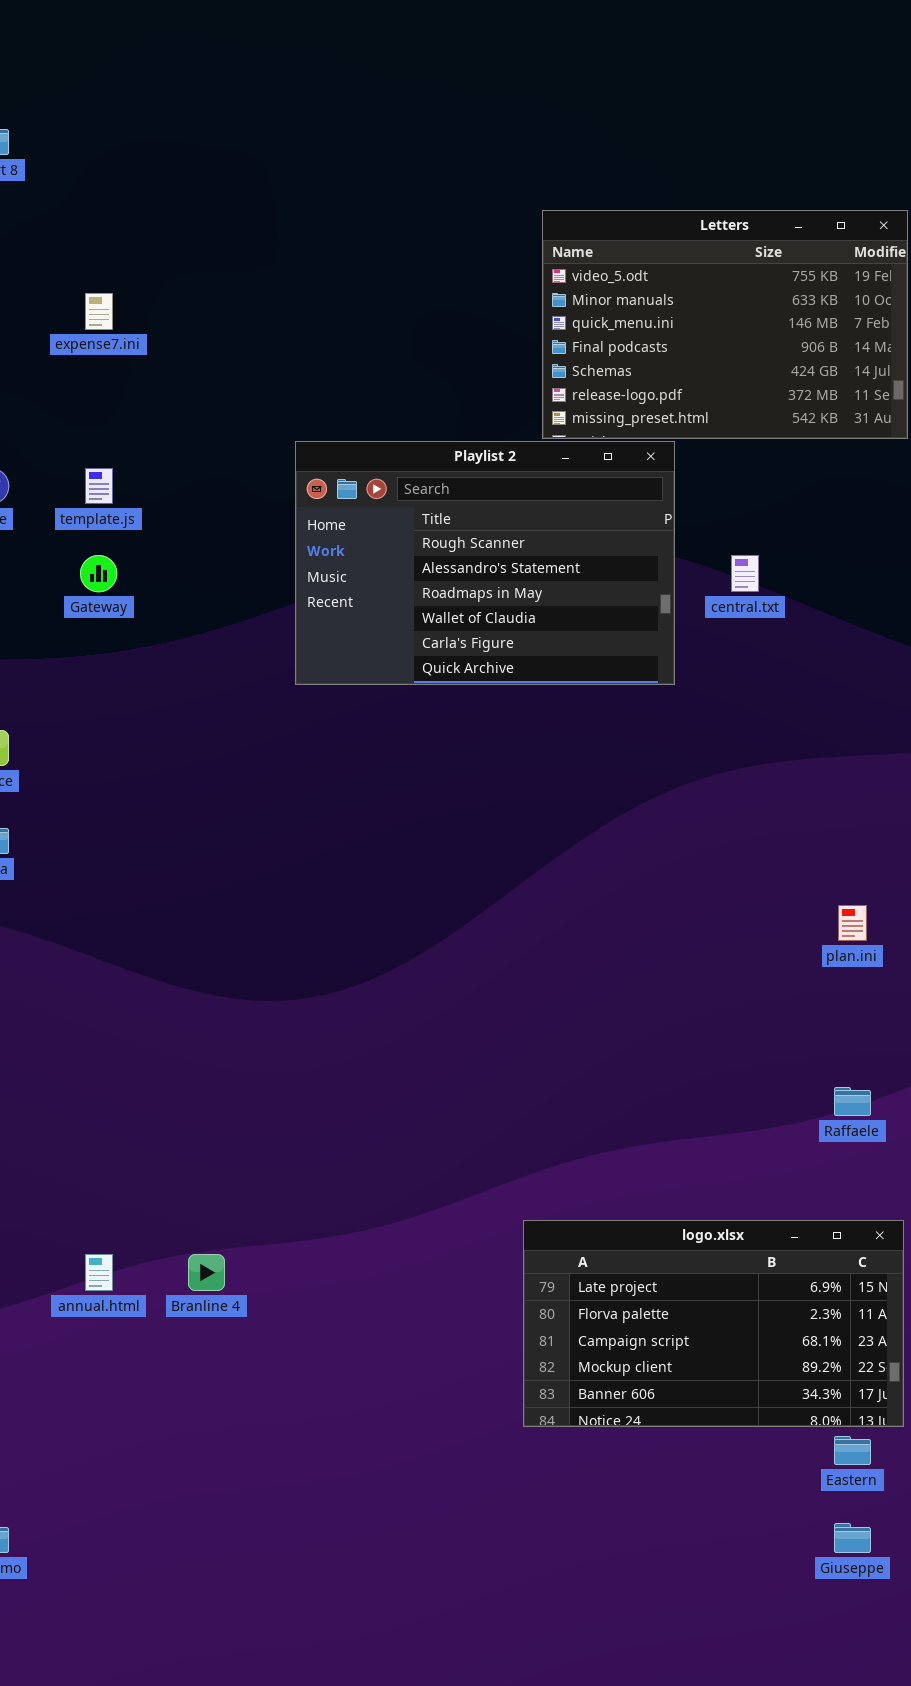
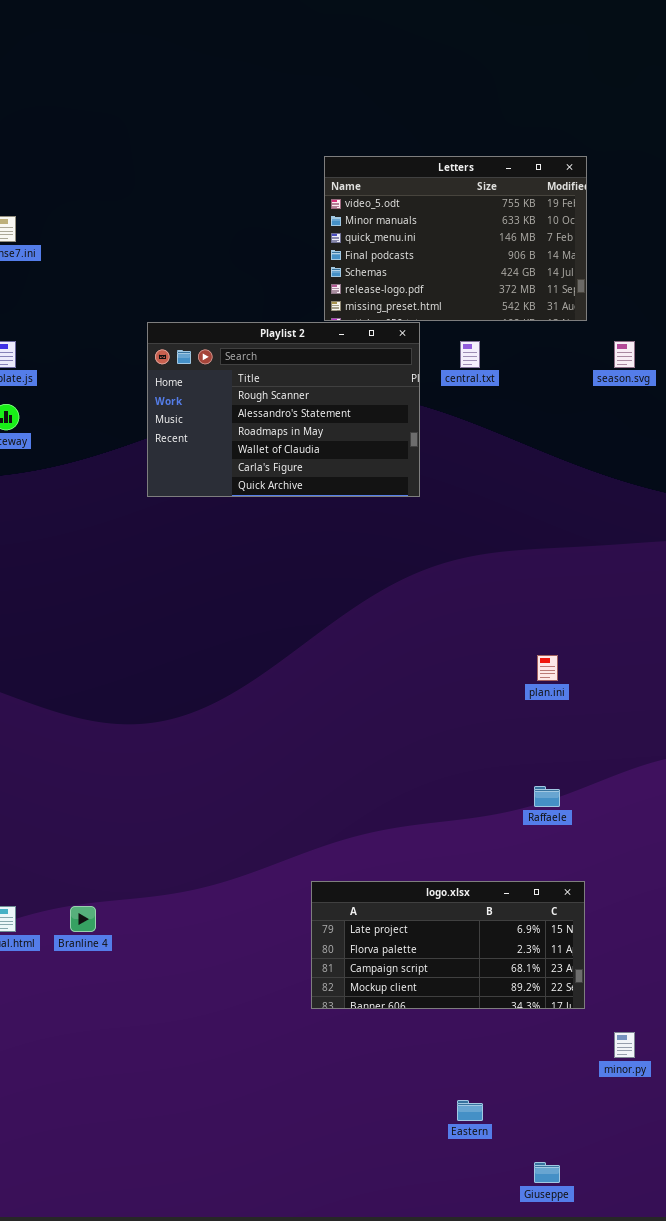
central.txt: [731,555,759,592] -> [460,341,480,368], moved
logo.xlsx: [523,1220,904,1427] -> [311,881,585,1009], resized
Eastern: [834,1436,871,1465] -> [457,1100,483,1121], moved
Giuseppe: [834,1523,871,1553] -> [534,1162,560,1183], moved

